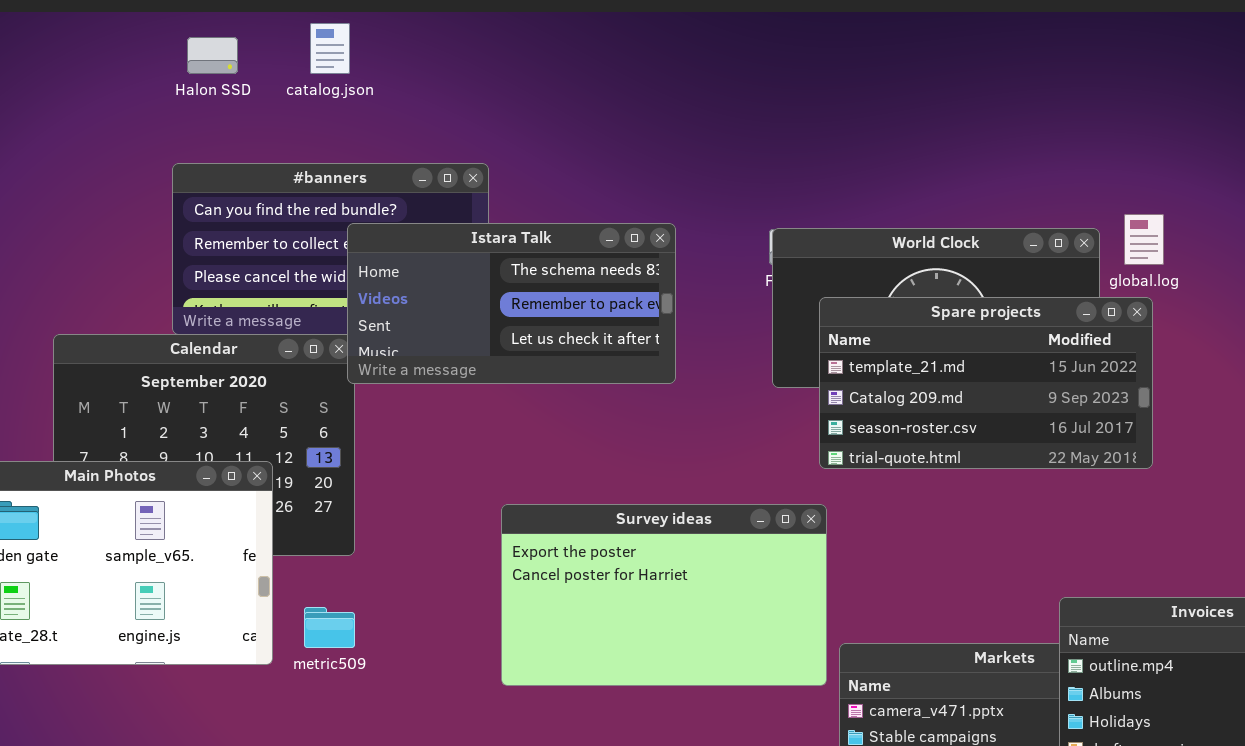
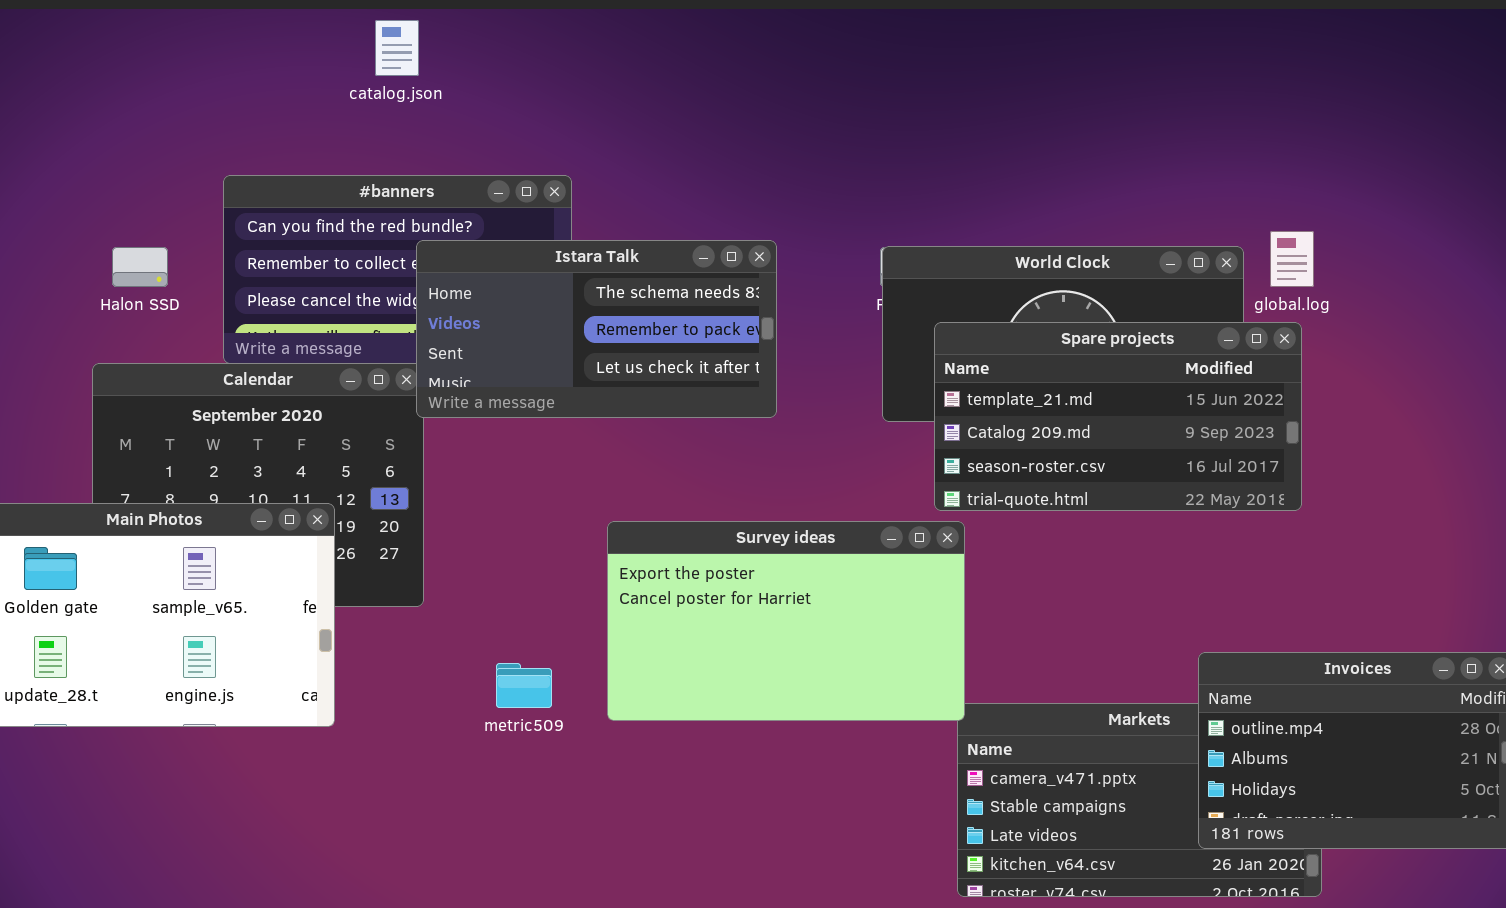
Halon SSD: [187,37,238,74] -> [112,247,168,287], moved
Survey ideas: [501,504,827,686] -> [607,521,965,721], moved
metric509: [304,607,355,648] -> [496,663,552,708], moved

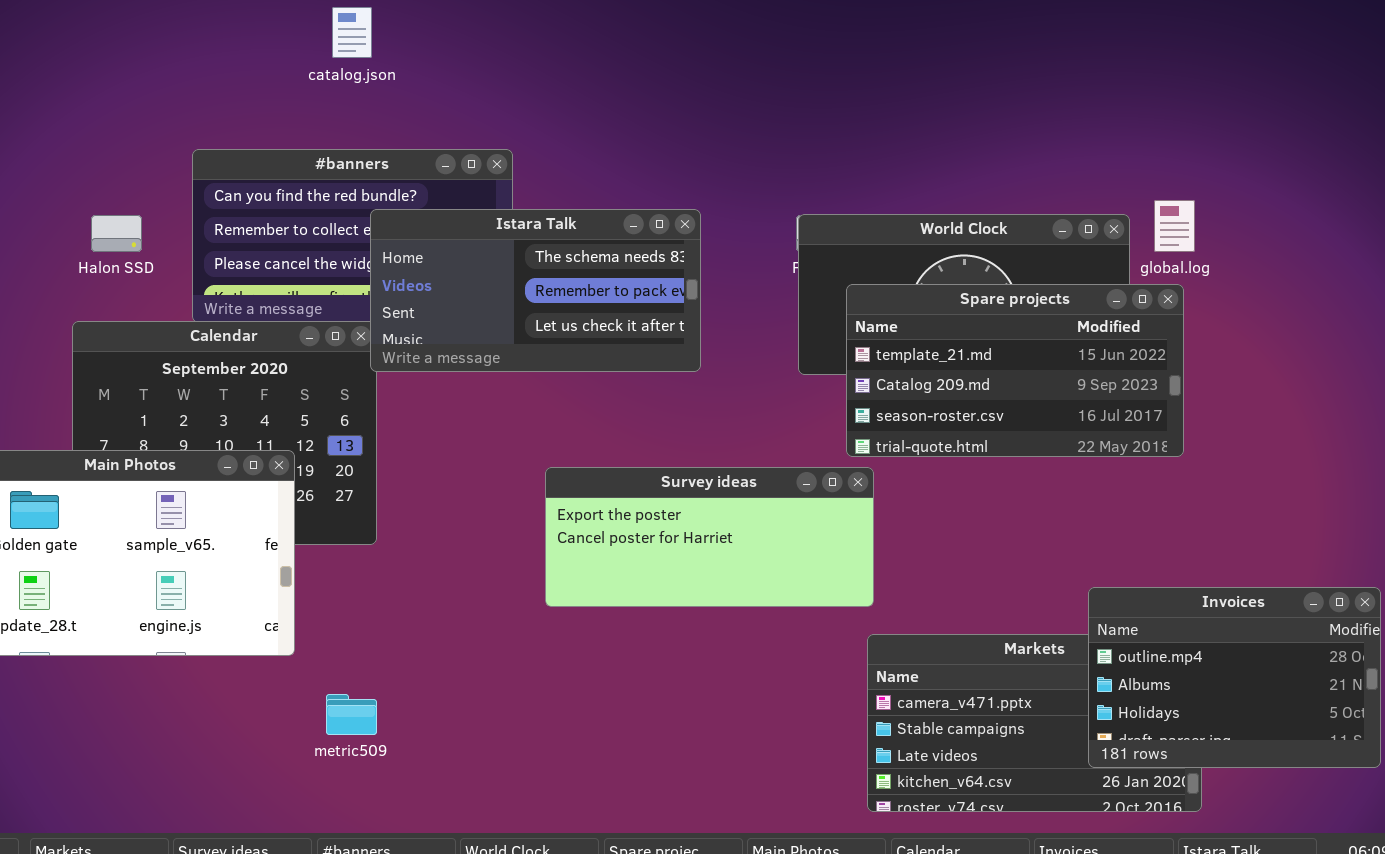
Survey ideas: [607,521,965,721] -> [545,467,874,607], resized
metric509: [496,663,552,708] -> [326,694,377,735], moved

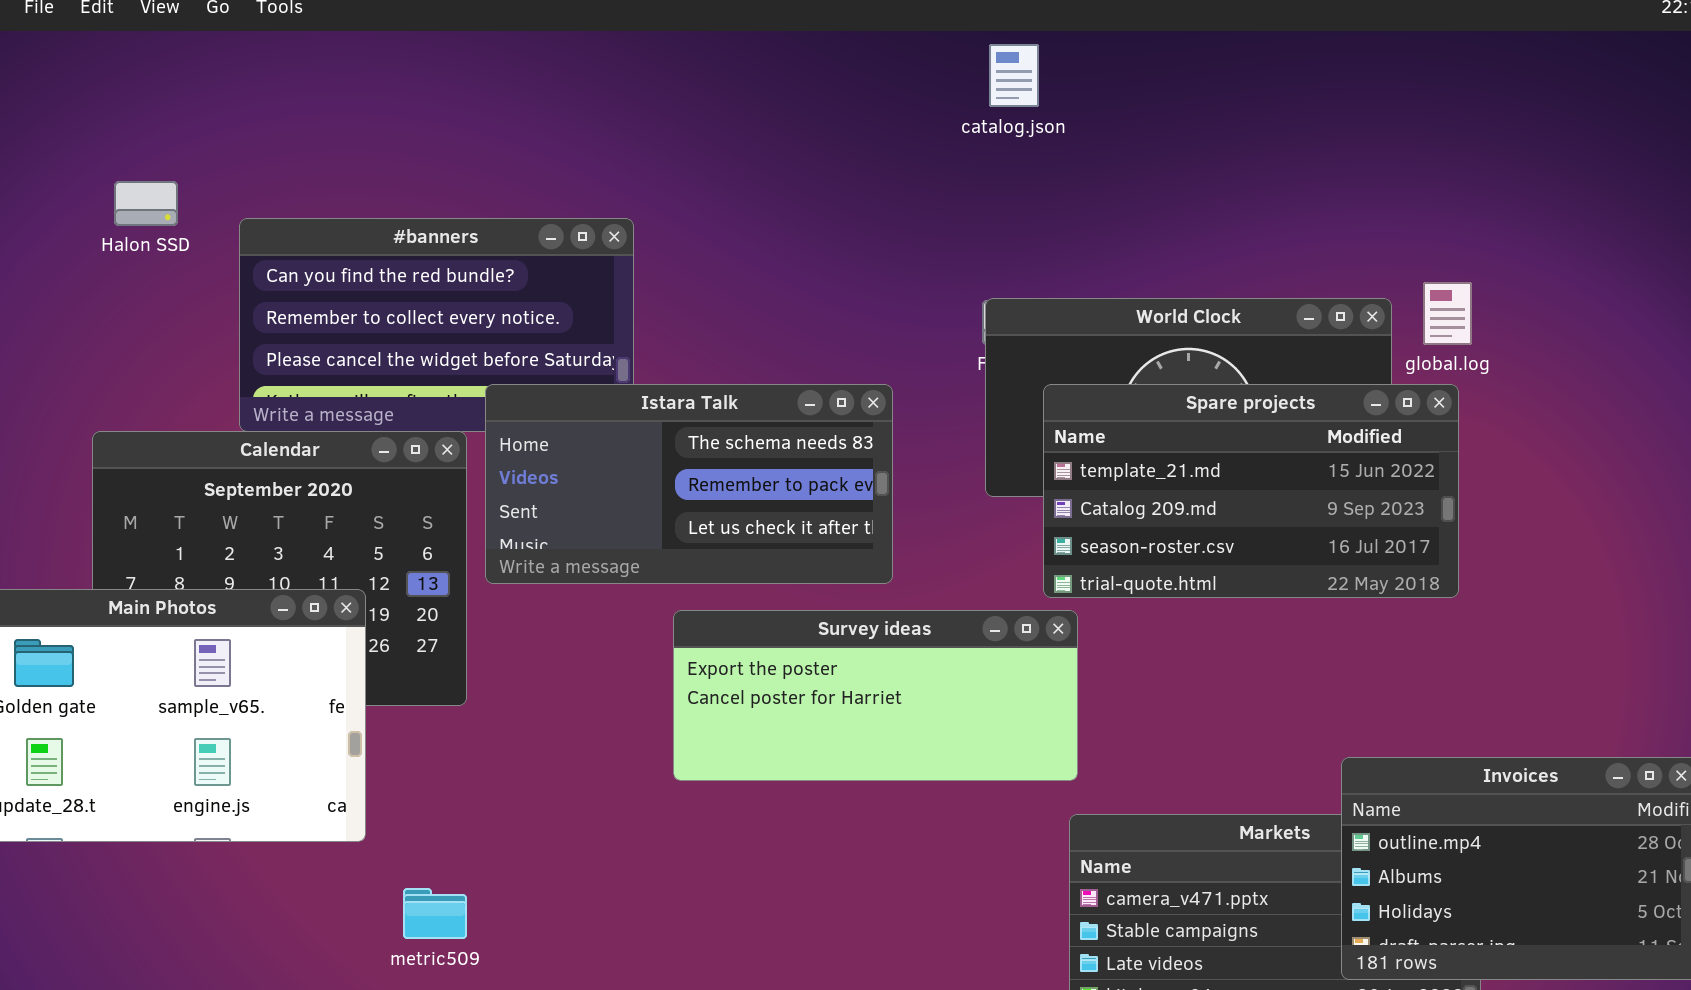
catalog.json: [332,7,372,58] -> [989,44,1039,107], moved
Istara Talk: [370,209,701,372] -> [485,384,893,584], moved
Halon SSD: [91,215,142,252] -> [114,181,178,226], moved

